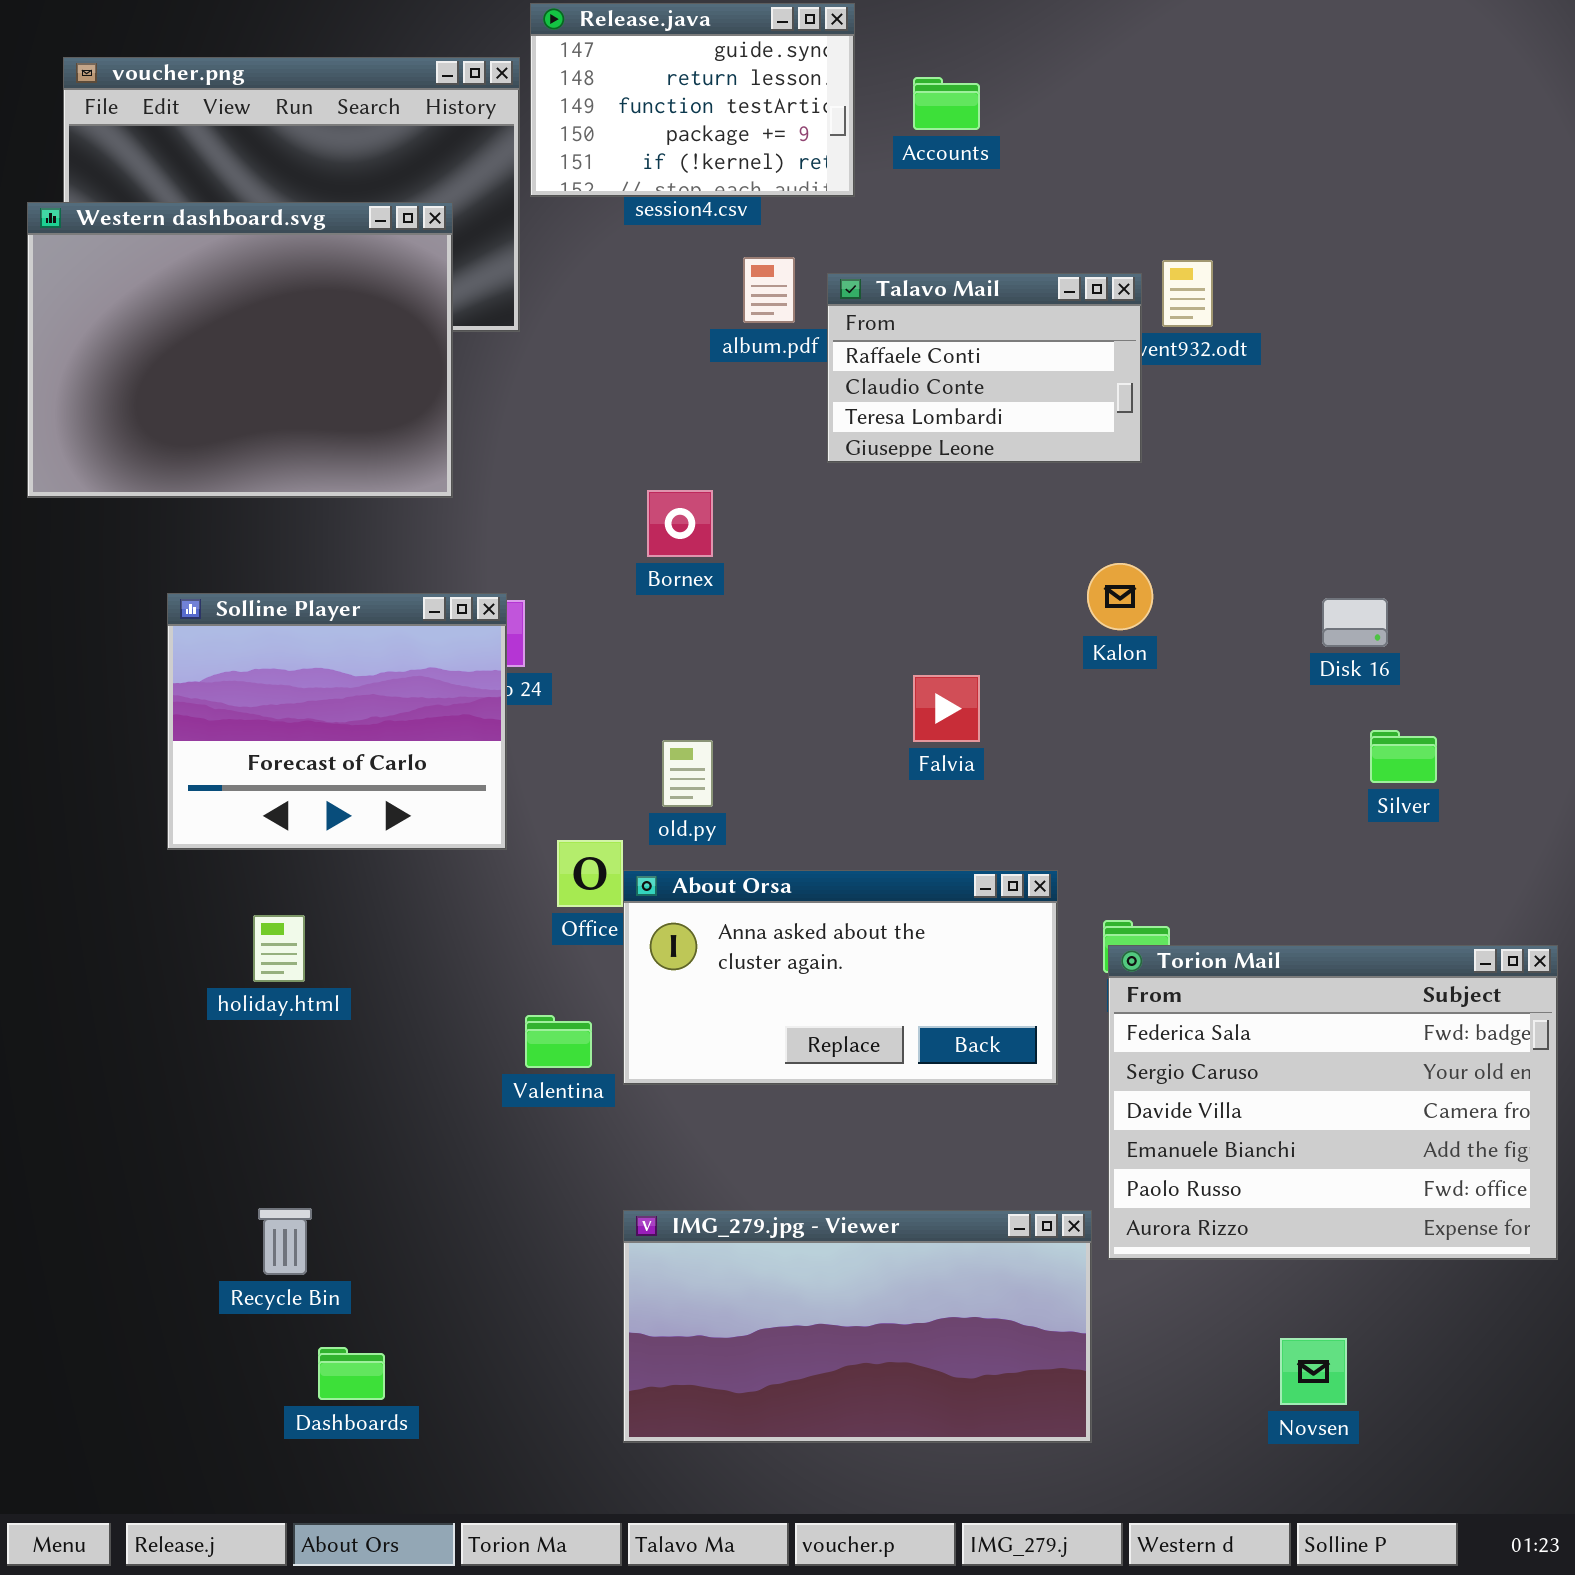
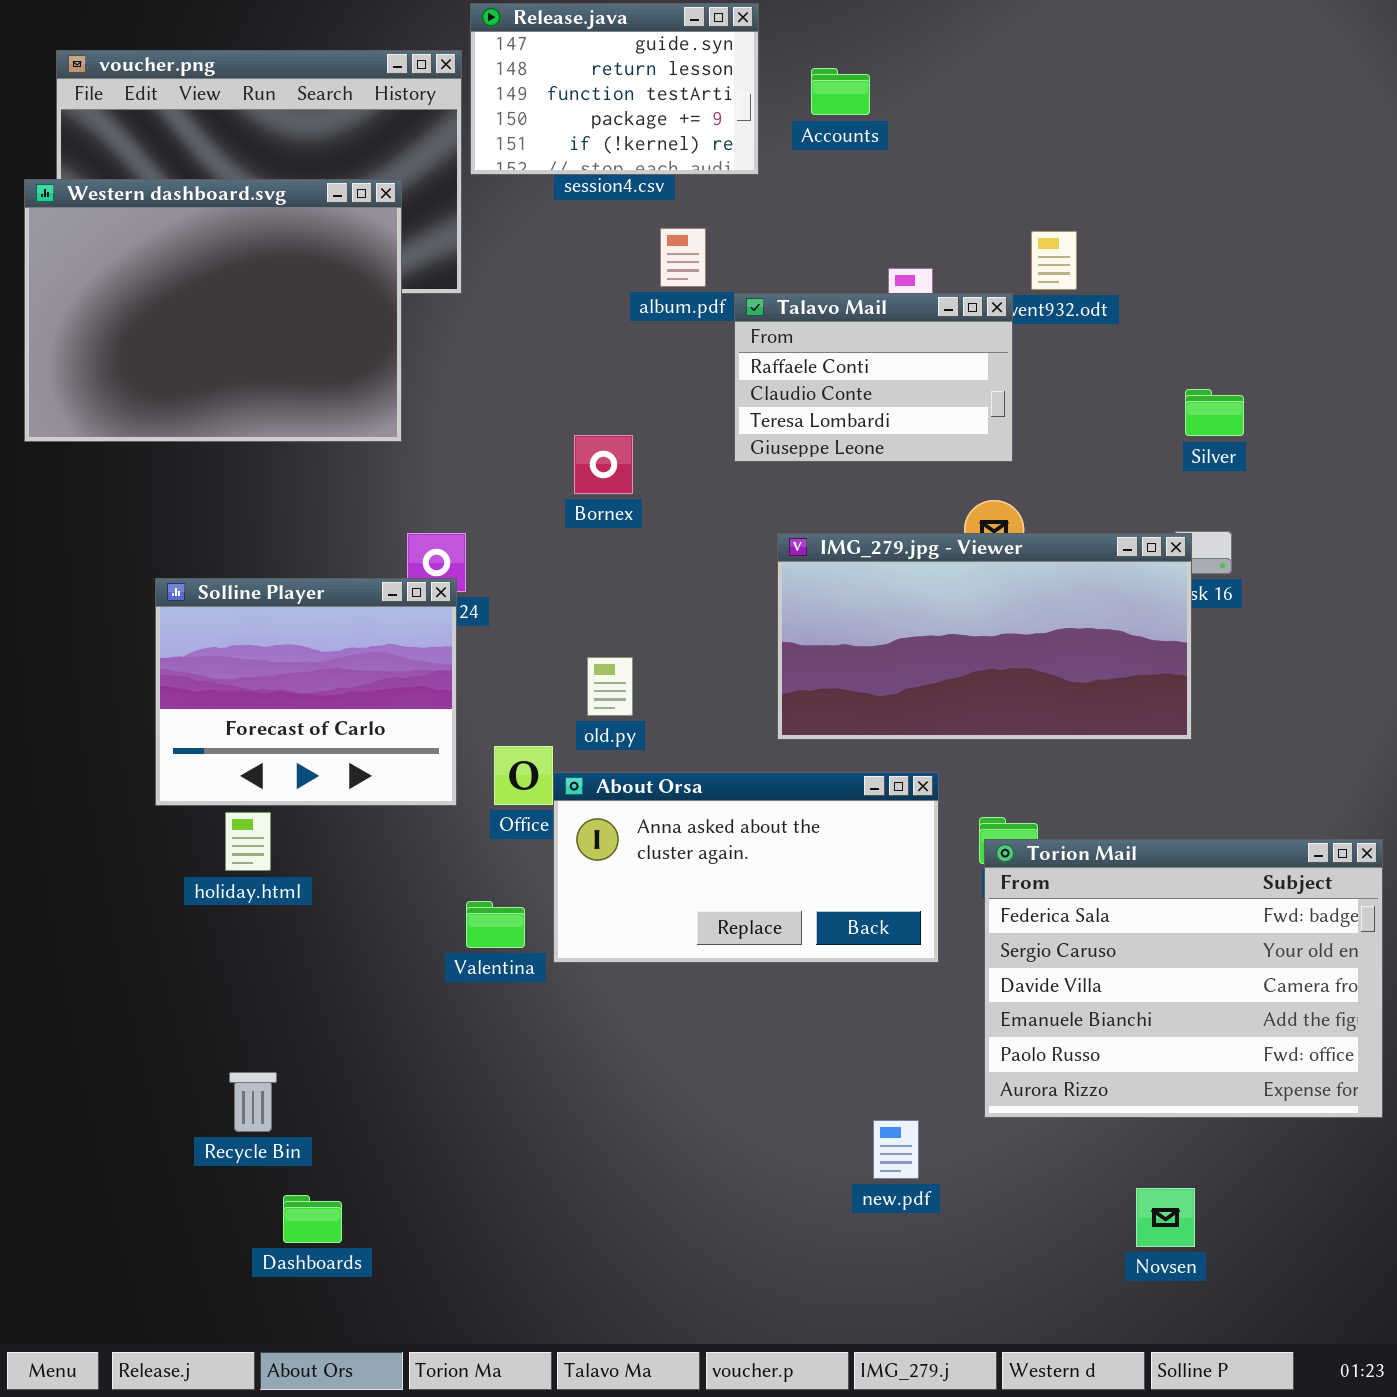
Talavo Mail: [827,273,1142,463] -> [734,293,1013,462], moved
Solline Player: [167,593,507,850] -> [155,578,457,806], moved
Silver: [1370,730,1437,783] -> [1185,389,1244,436], moved
IMG_279.jpg - Viewer: [623,1210,1092,1443] -> [777,533,1192,740], moved

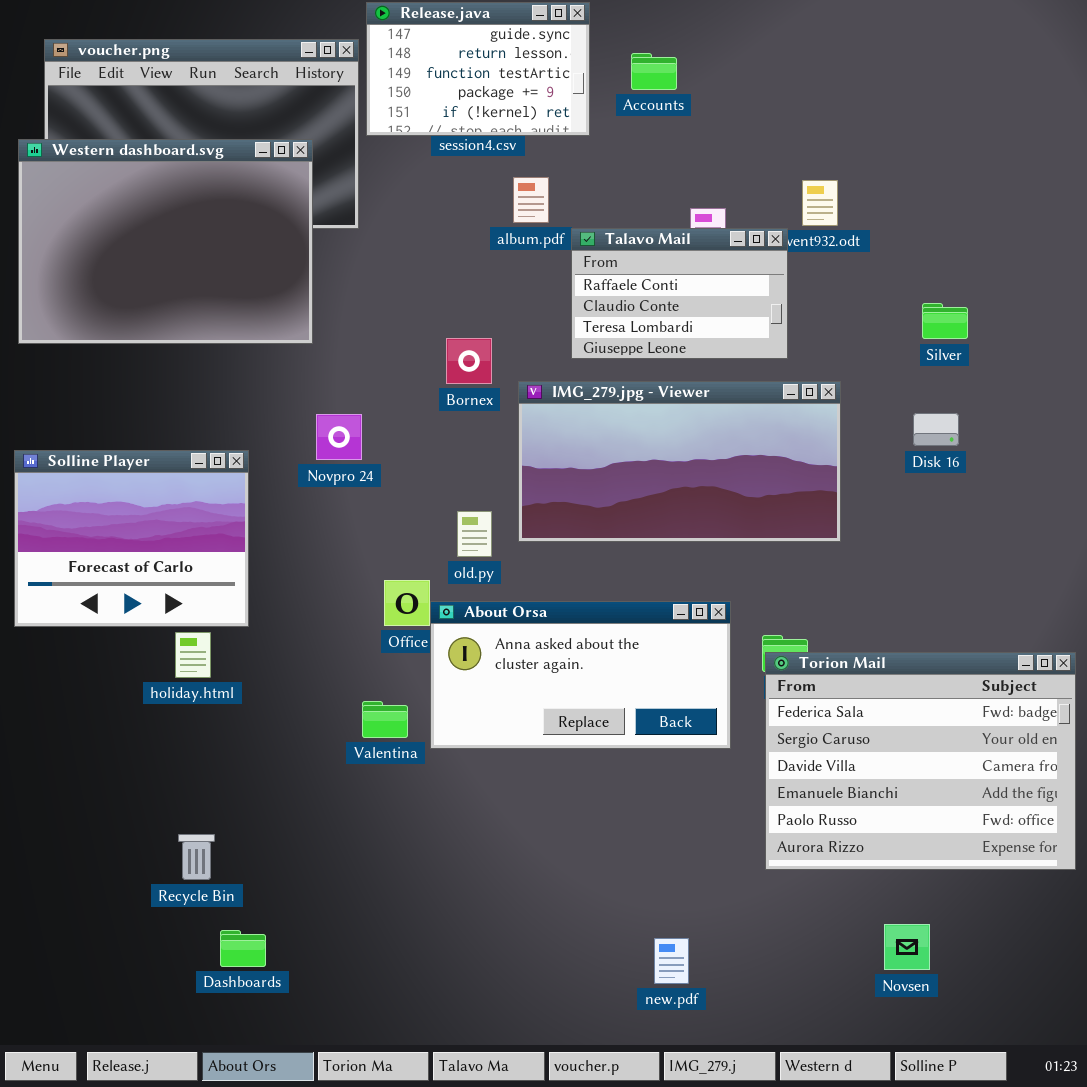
IMG_279.jpg - Viewer: [777,533,1192,740] -> [518,381,841,542], moved
Solline Player: [155,578,457,806] -> [14,450,249,627], moved
new.pdf: [873,1120,919,1179] -> [654,938,689,984], moved

